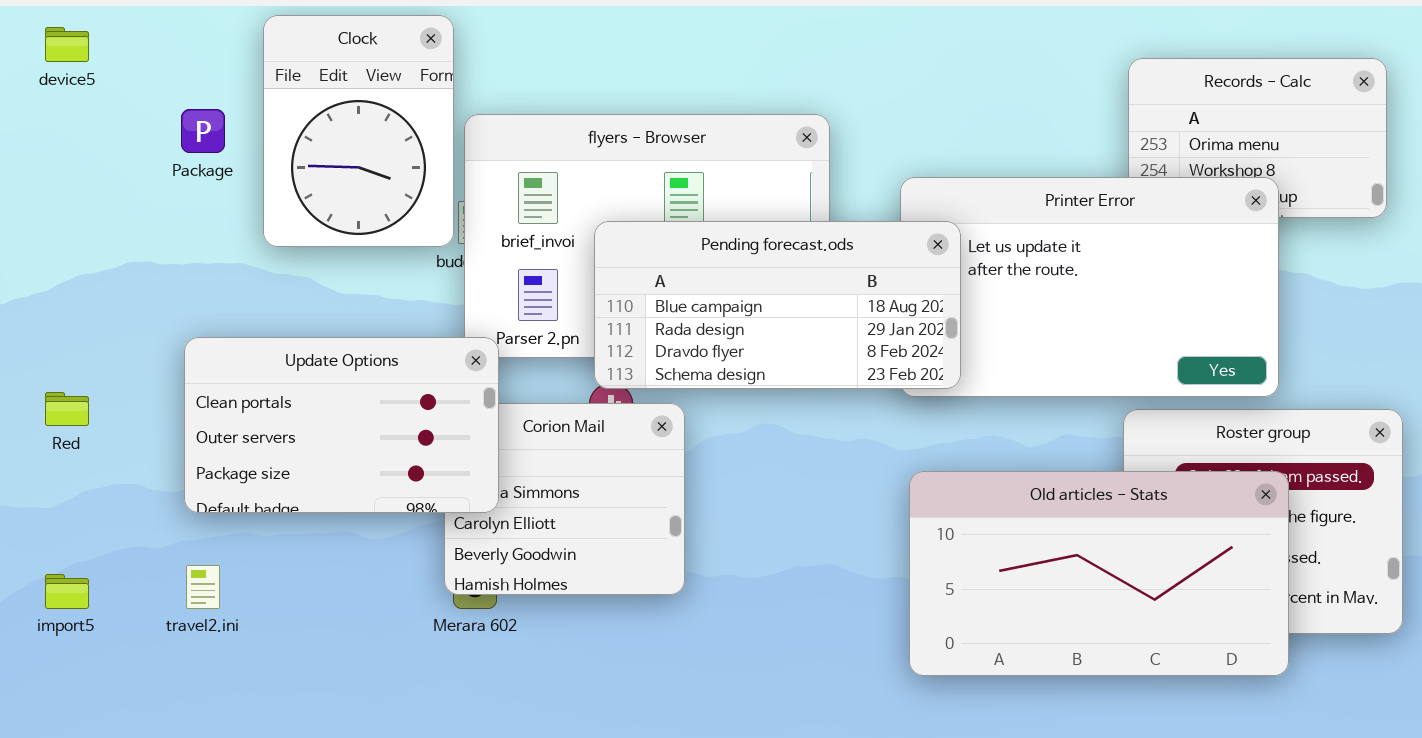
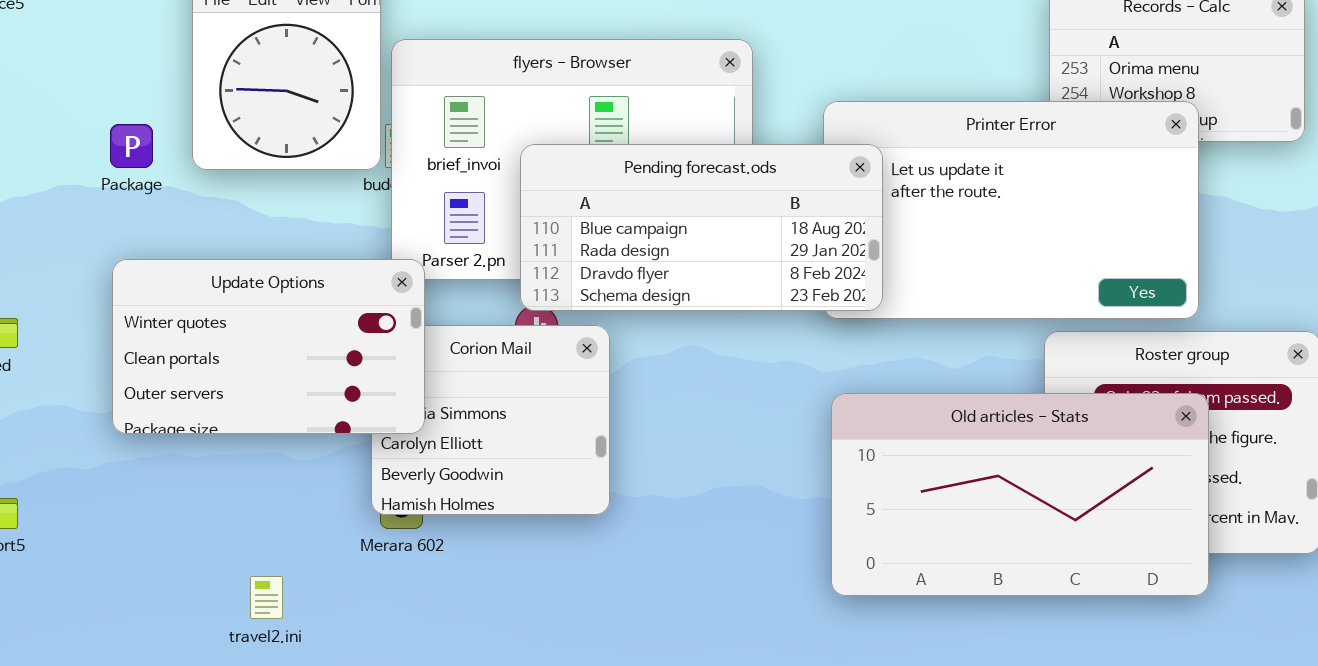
Package: [181,109,225,153] -> [110,124,153,168], moved
Update Options: [184,337,499,513] -> [112,259,425,434], scrolled up 1 row
travel2.ini: [186,565,220,609] -> [250,576,283,619], moved

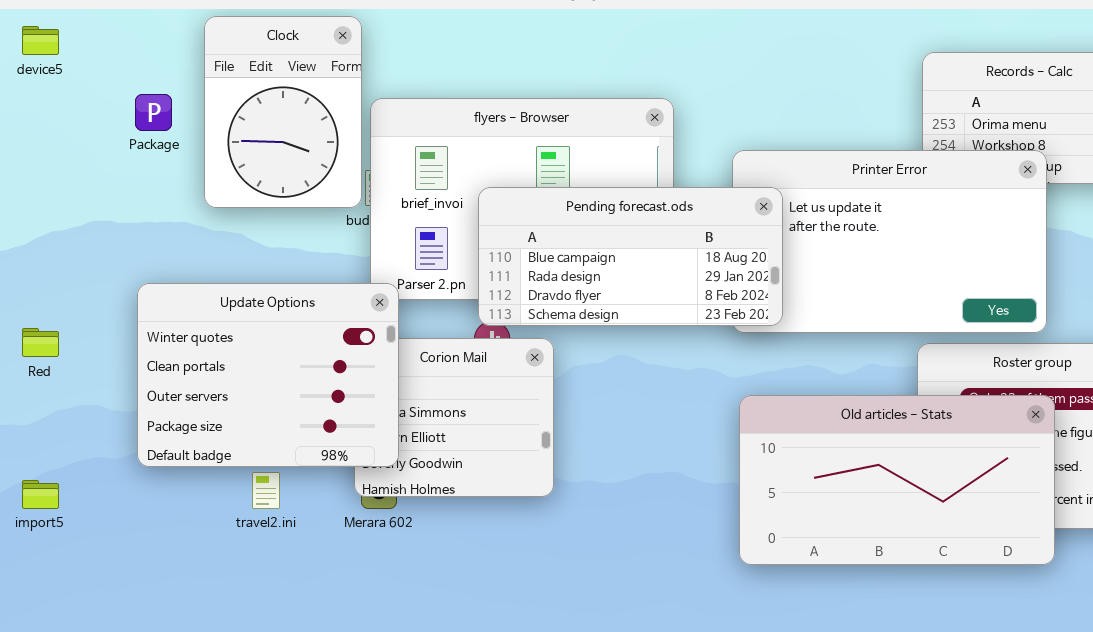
Package: [110,124,153,168] -> [135,94,172,131], moved
Update Options: [112,259,425,434] -> [137,283,399,467], resized
travel2.ini: [250,576,283,619] -> [252,472,280,509], moved

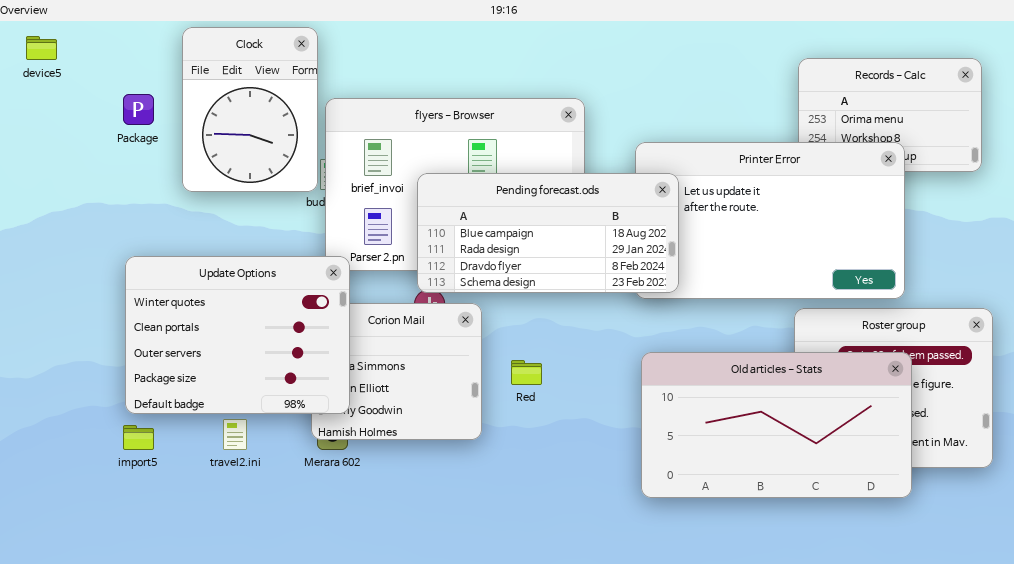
Red: [22,328,59,357] -> [511,360,542,385], moved
import5: [22,480,59,509] -> [123,425,154,450], moved

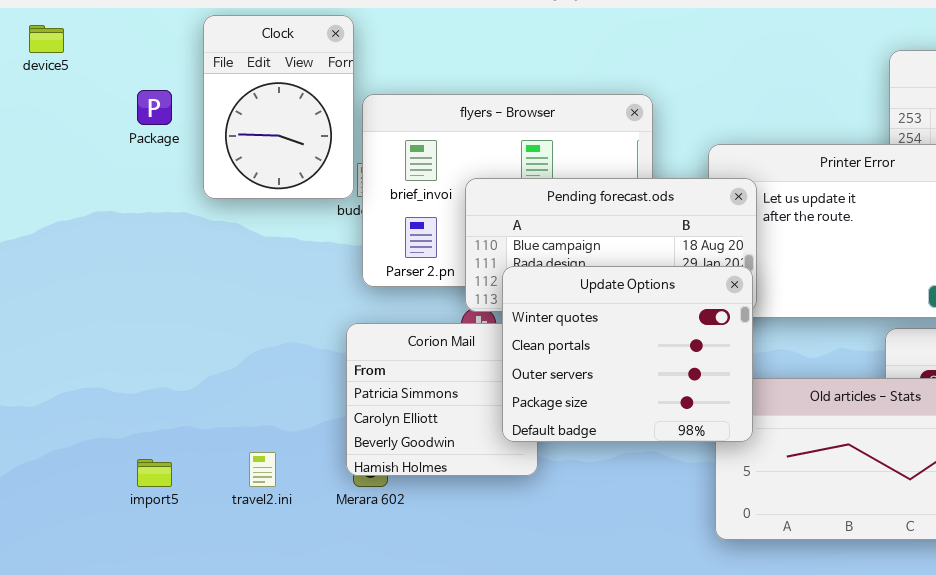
Update Options: [125,256,350,414] -> [502,266,753,442], moved

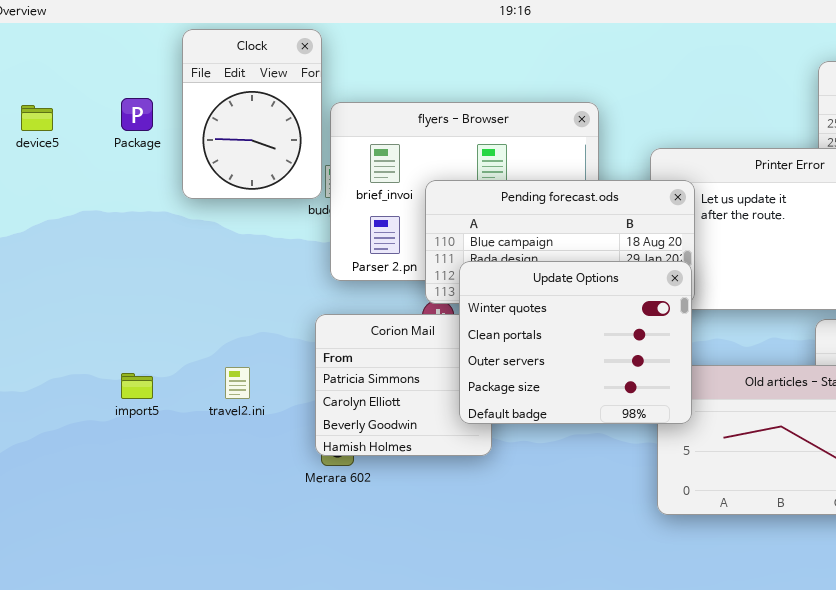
device5: [29,25,64,53] -> [21,105,53,131], moved
travel2.ini: [249,452,276,487] -> [225,367,250,399], moved
import5: [137,459,172,487] -> [121,373,153,399], moved

